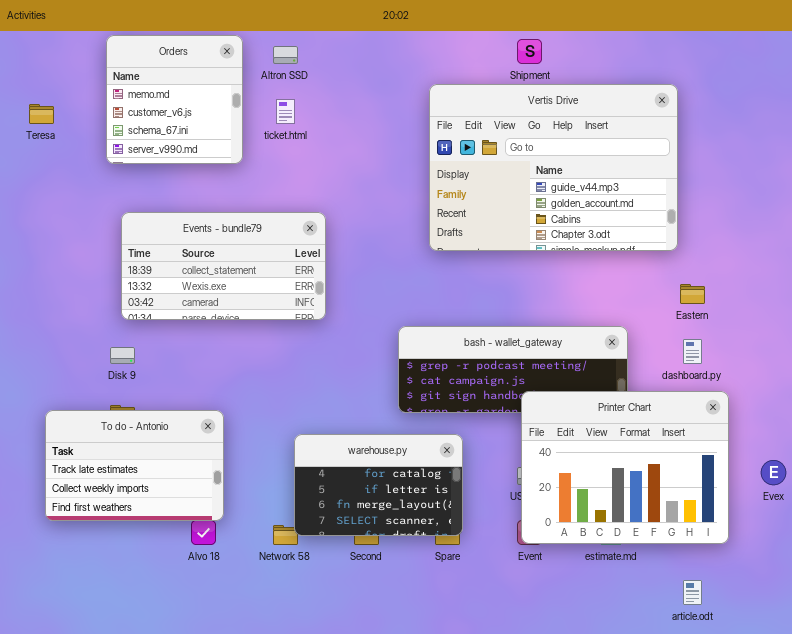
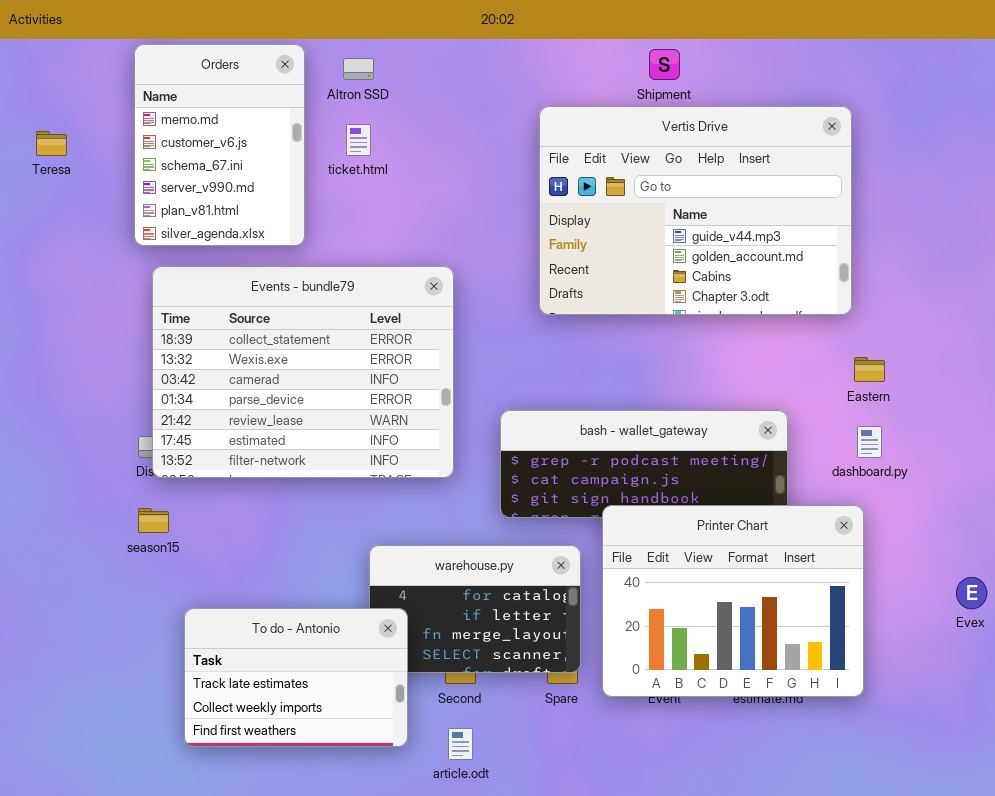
Orders: [106,35,243,164] -> [134,44,305,246], resized
Events - bundle79: [121,212,326,320] -> [152,266,454,478], resized
Printer Chart: [521,391,729,544] -> [602,505,864,697], moved
To do - Antonio: [45,410,224,521] -> [184,608,408,747], moved
article.odt: [683,580,702,605] -> [448,728,473,760], moved

